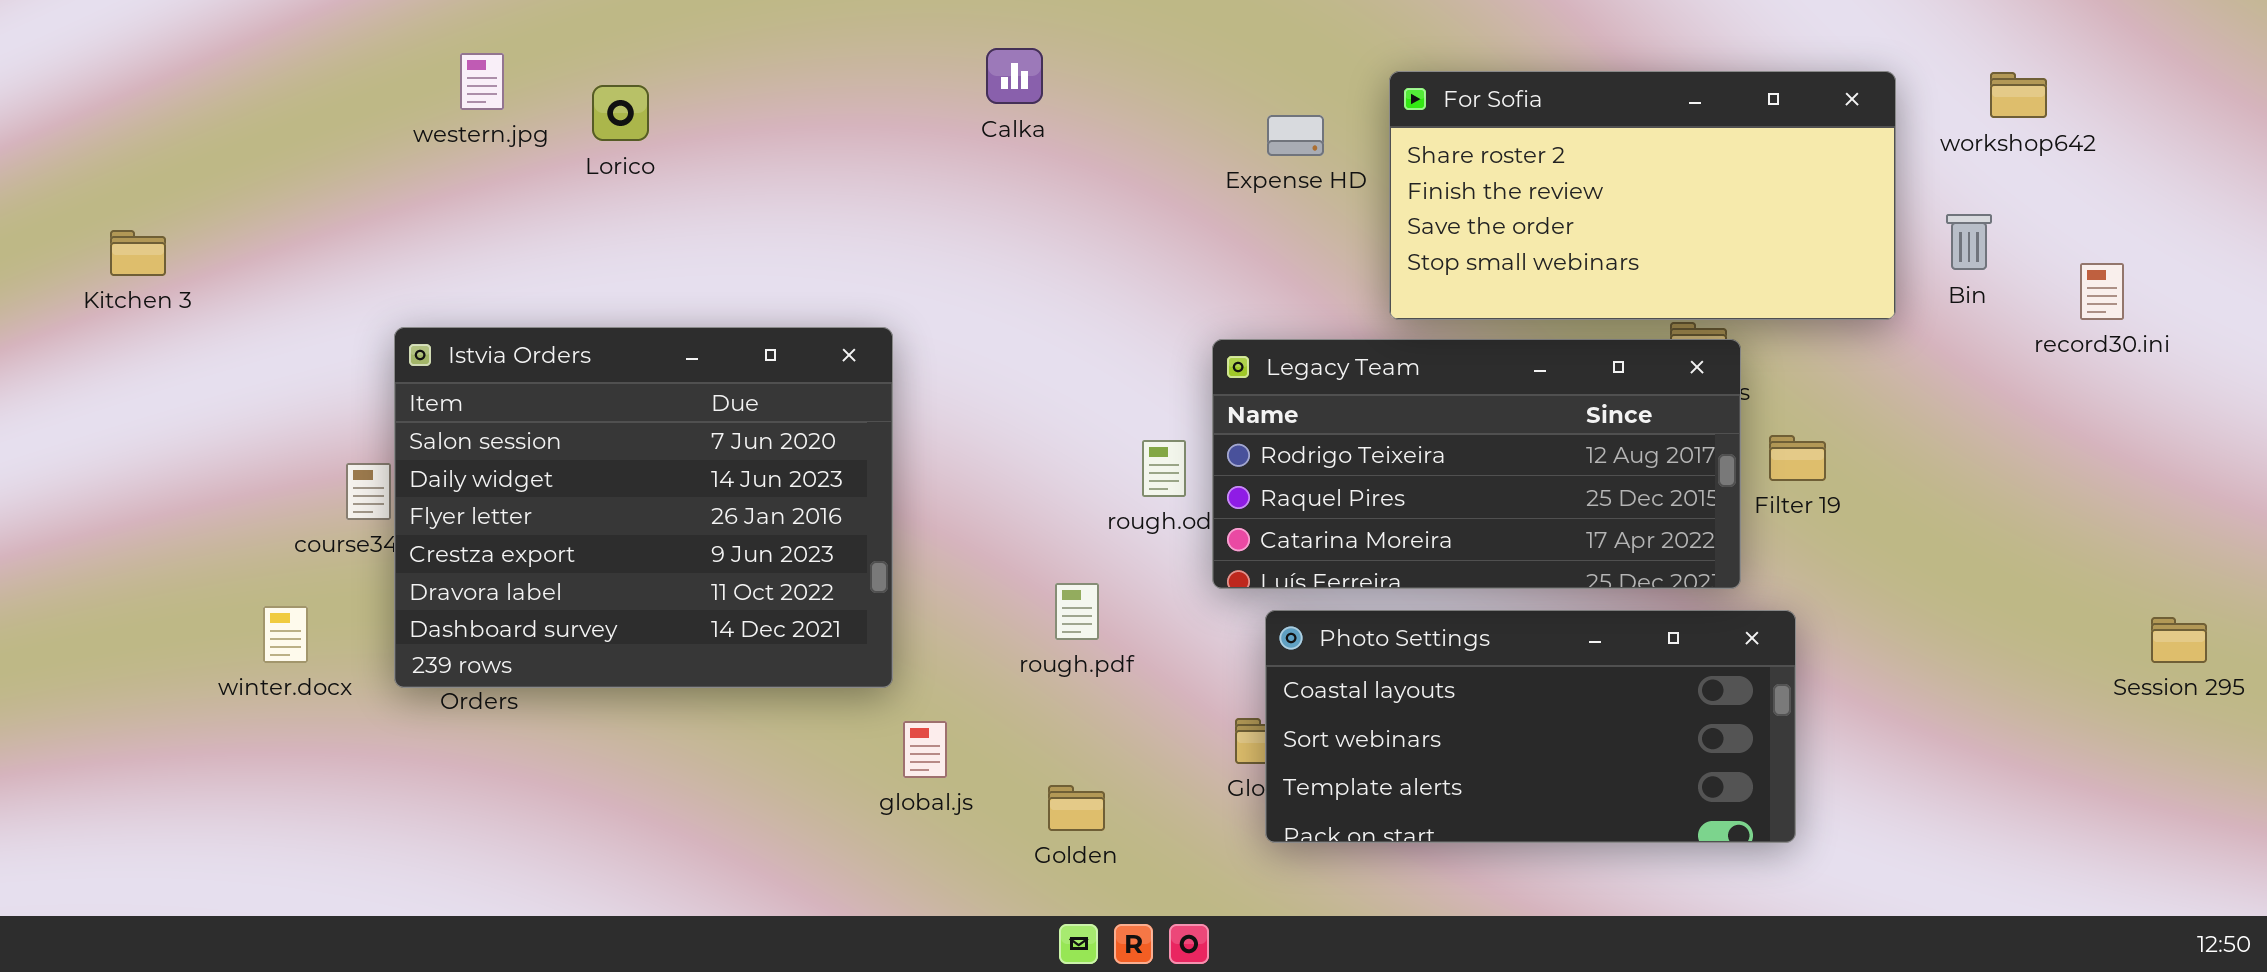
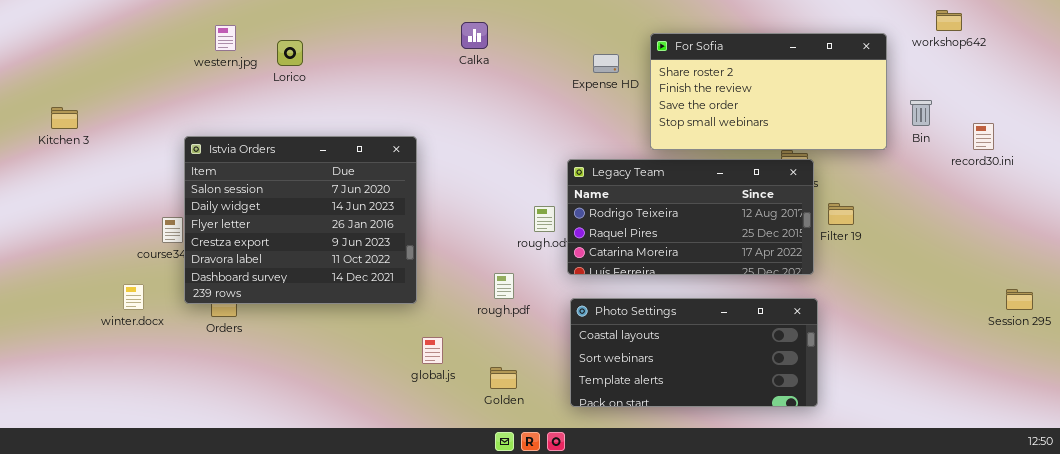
workshop642: [1990,72,2047,118] -> [936,10,962,31], moved
Istvia Orders: [394,327,893,688] -> [184,136,417,304], moved
Photo Settings: [1265,610,1796,843] -> [570,298,818,407], moved

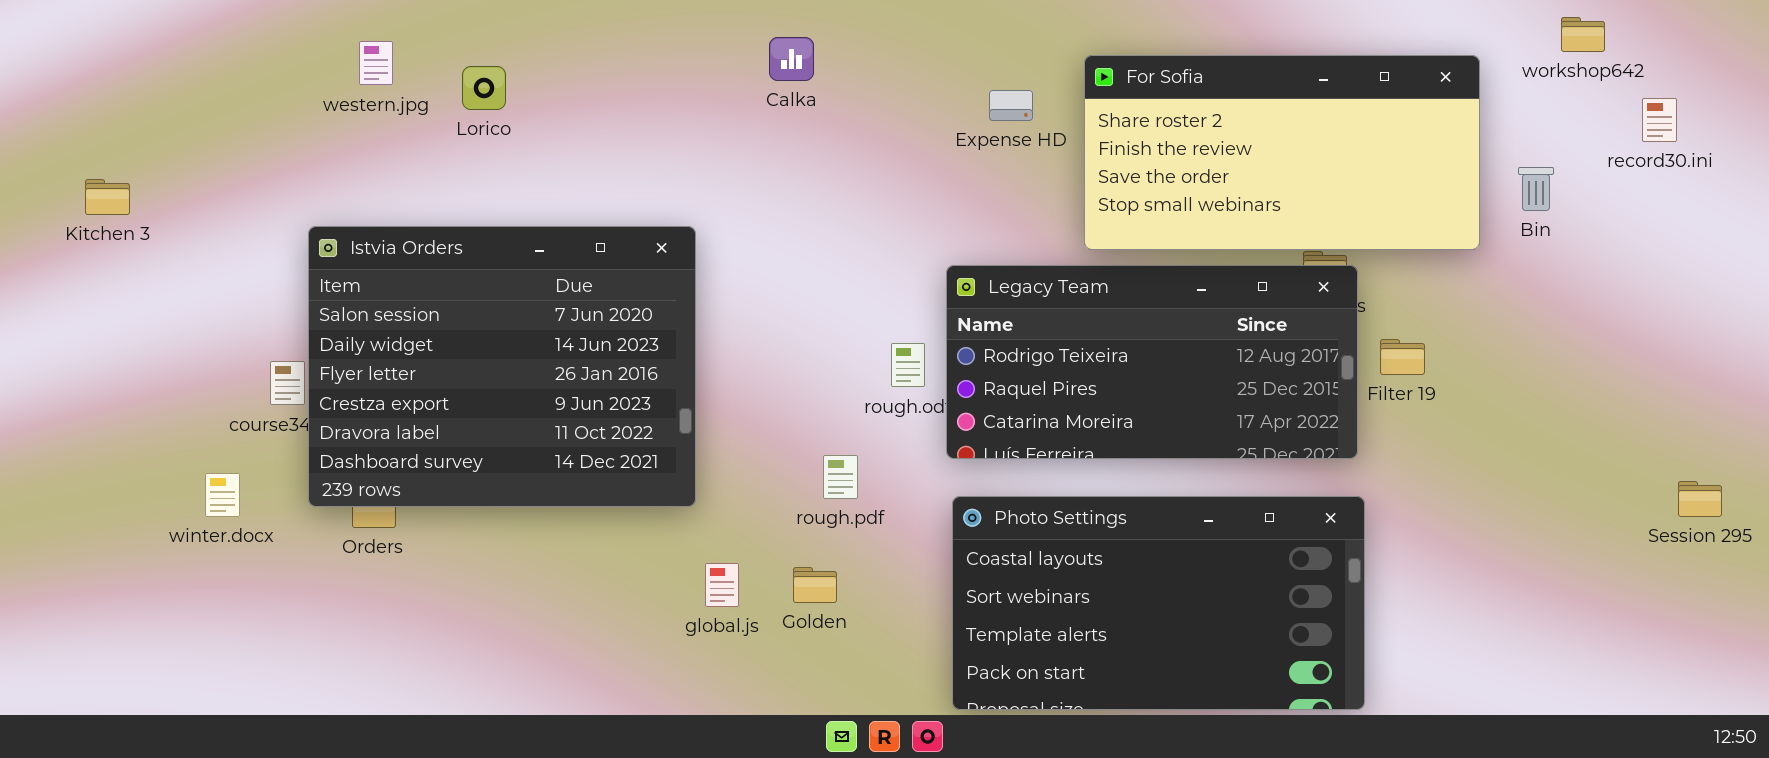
record30.ini: [973,123,994,150] -> [1642,98,1677,142], moved
Photo Settings: [570,298,818,407] -> [952,496,1365,710], resized
Golden: [490,367,517,389] -> [793,567,837,603], moved

